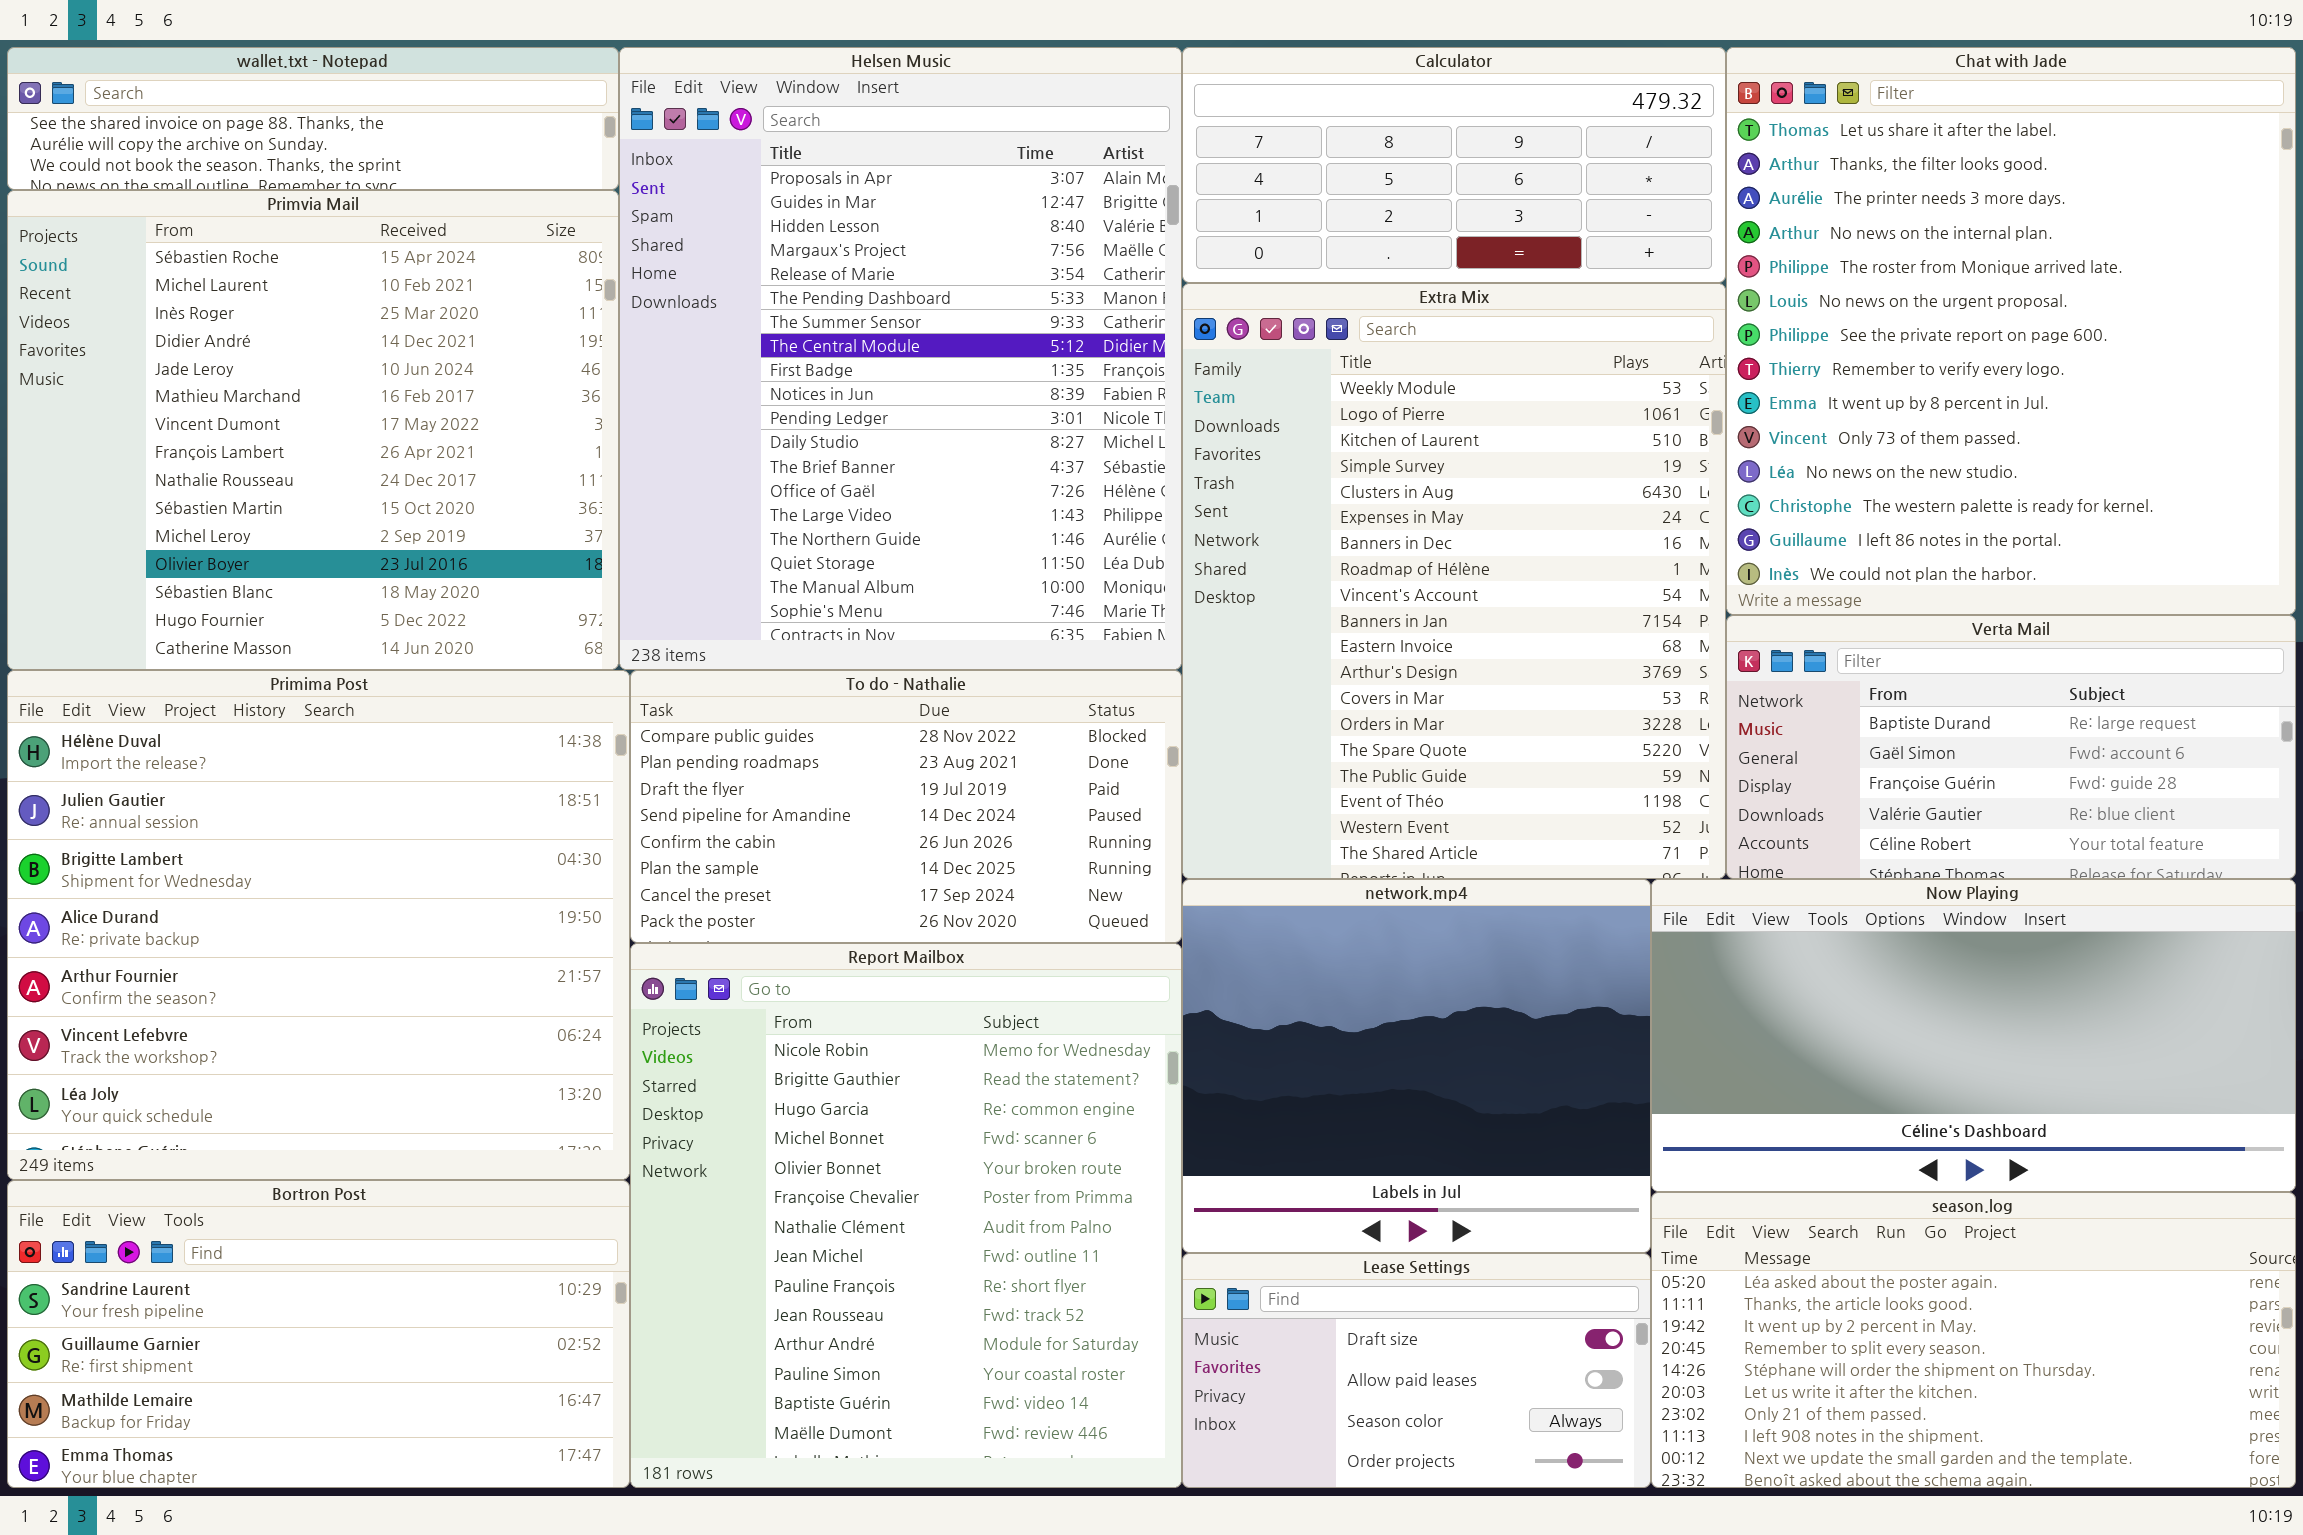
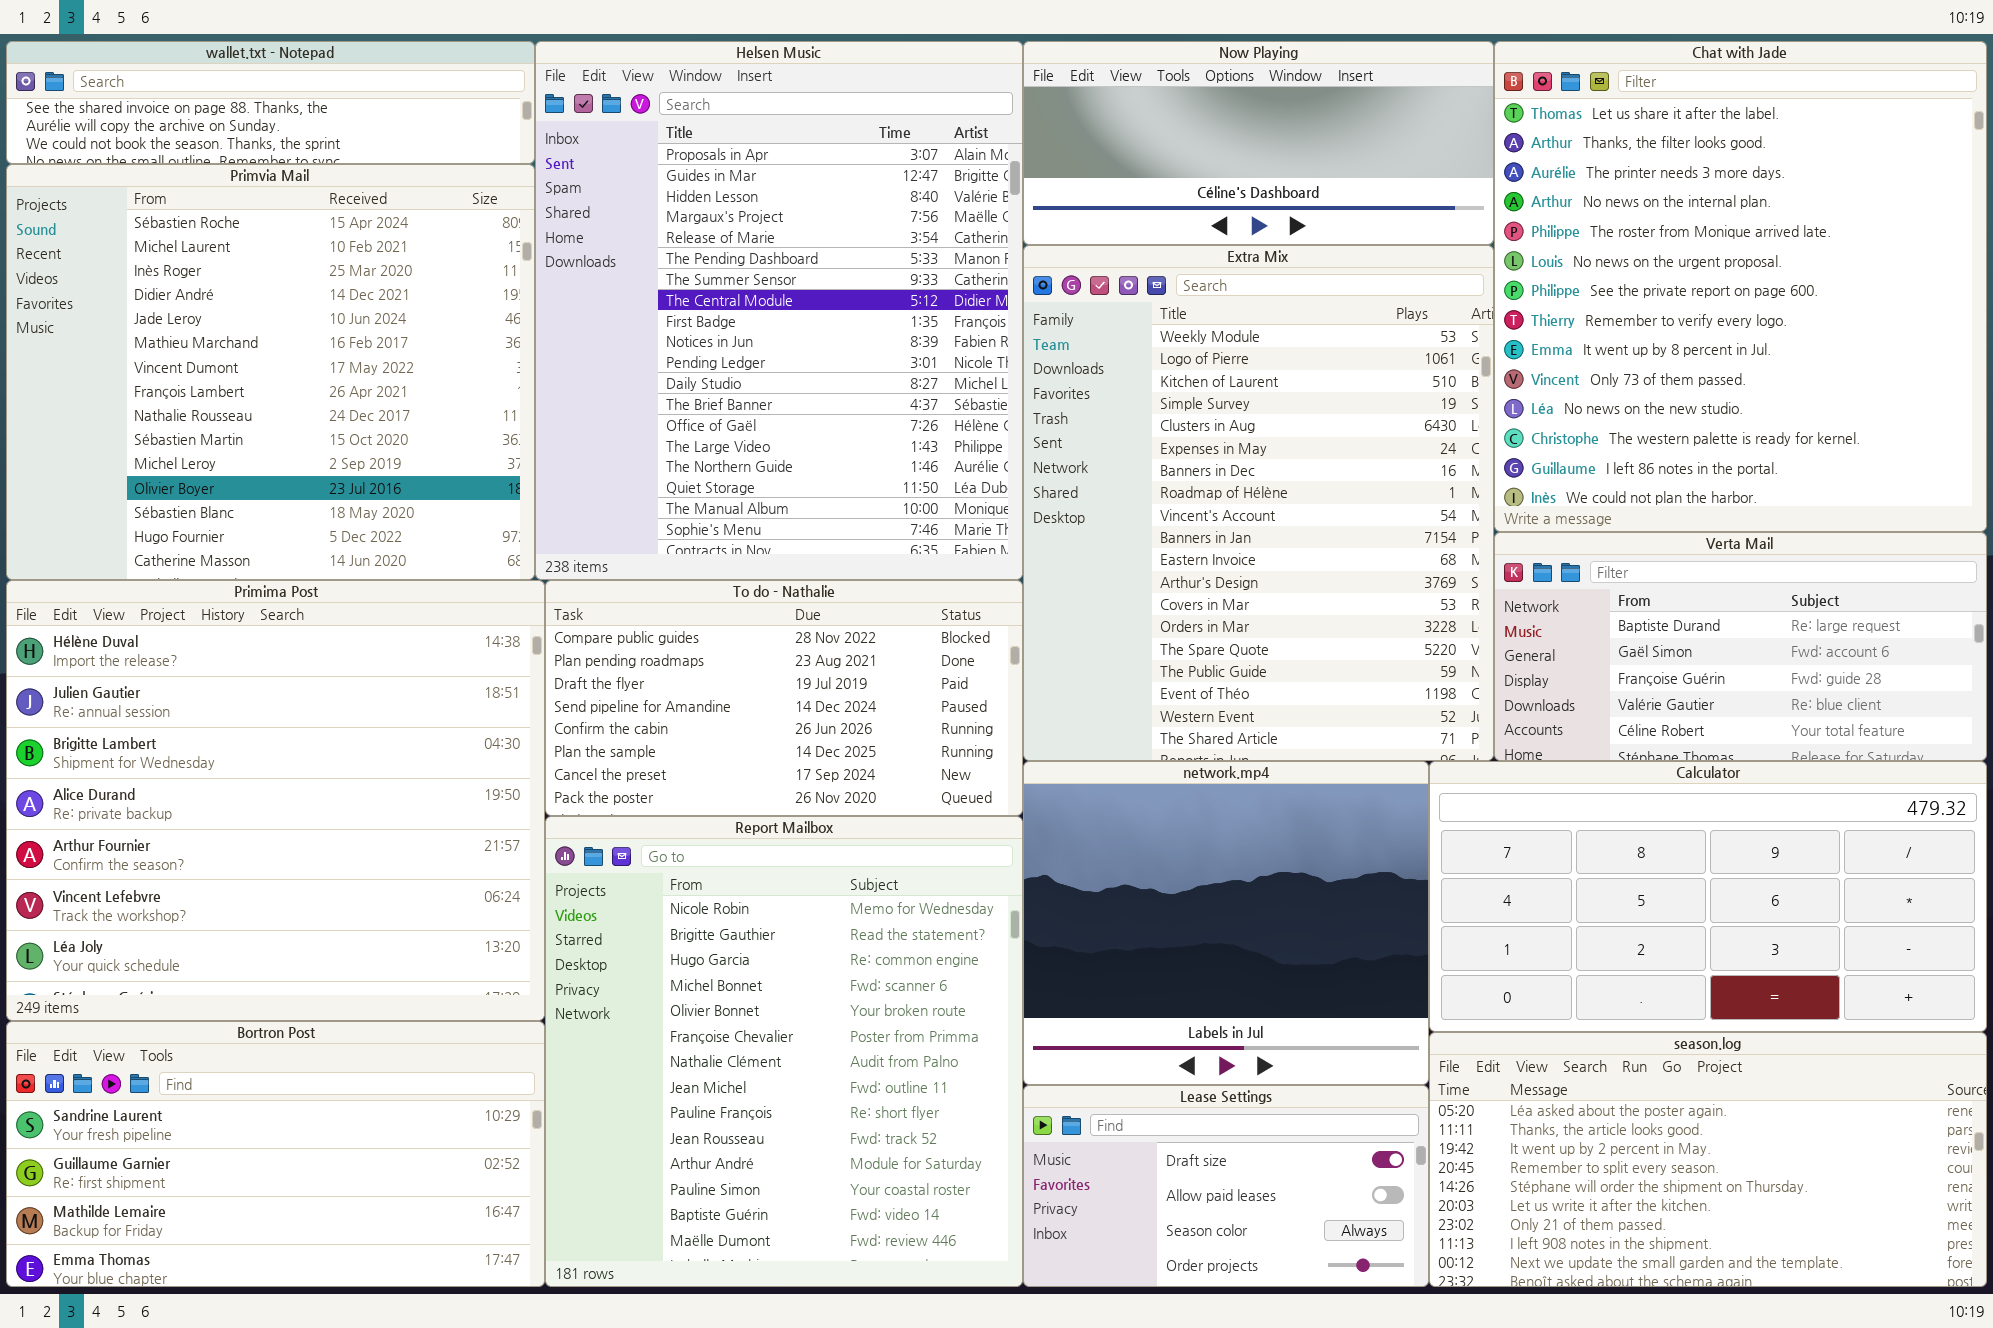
Calculator: [1182,47,1726,283] -> [1429,761,1987,1032], moved, resized
Now Playing: [1651,879,2296,1192] -> [1023,41,1494,245], moved, resized

